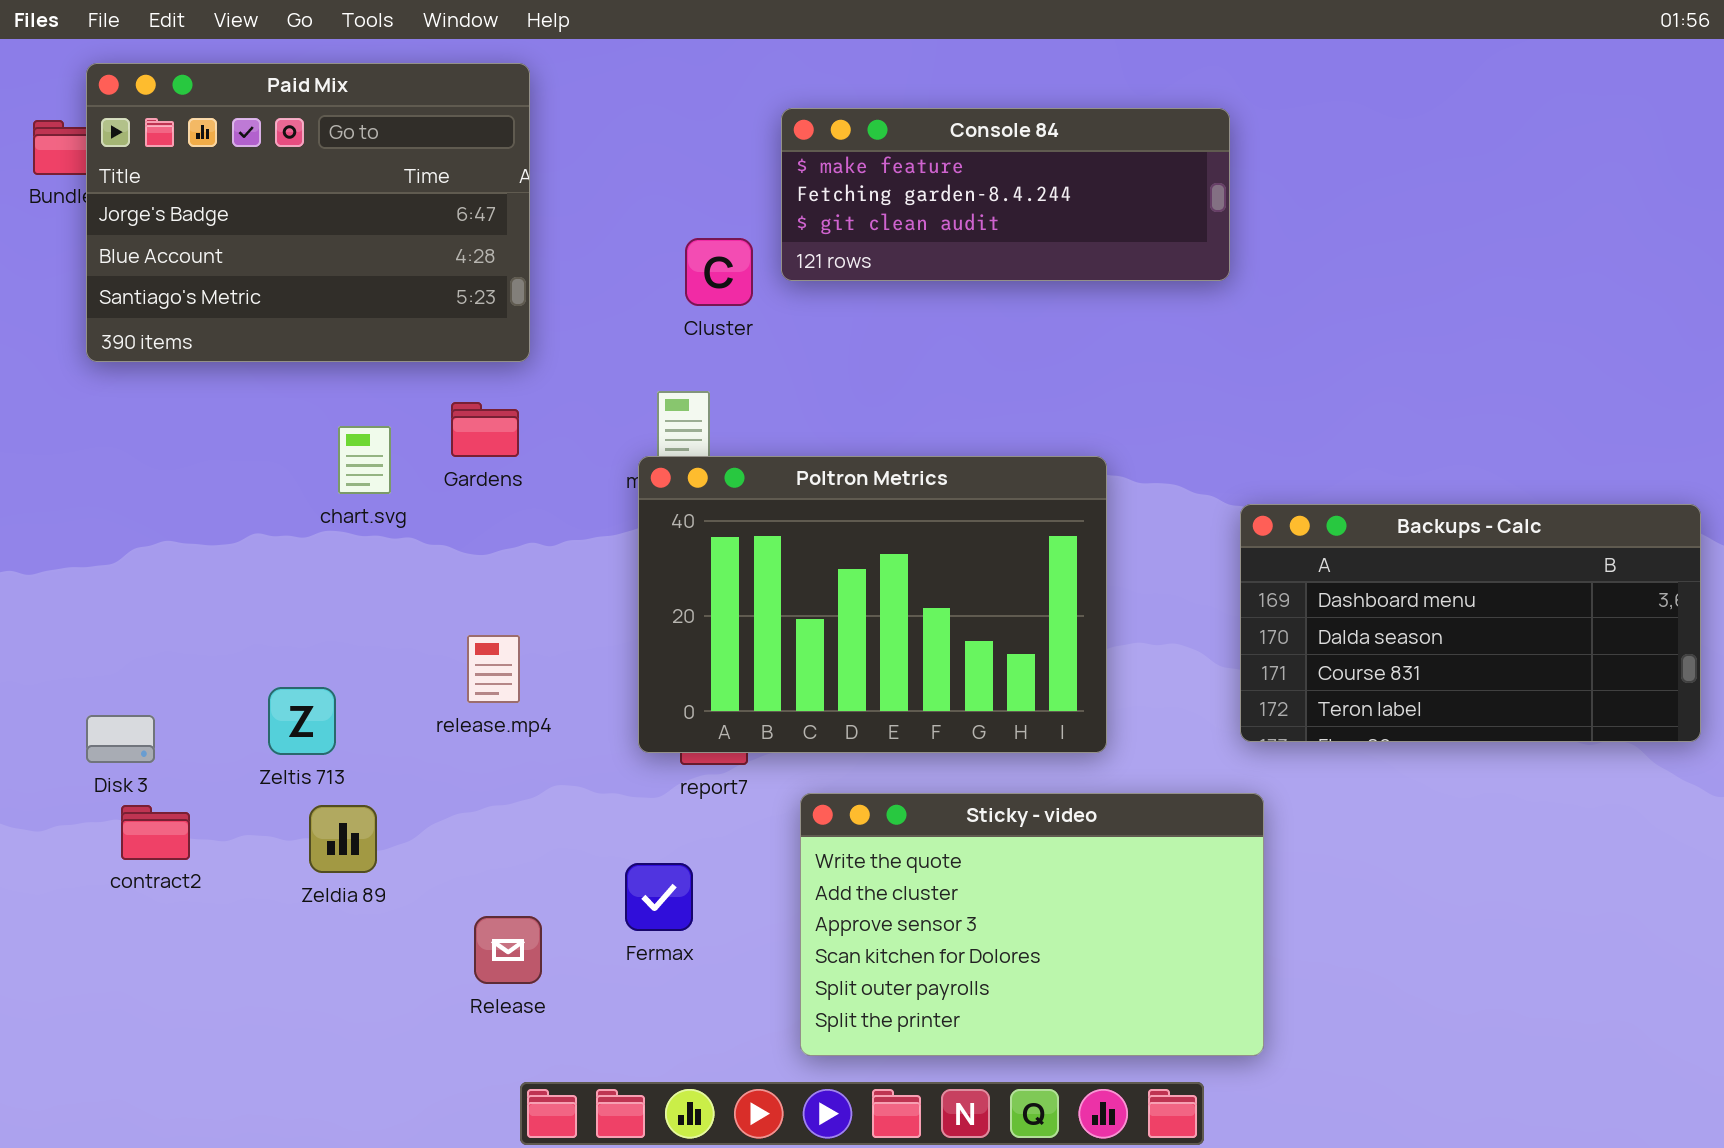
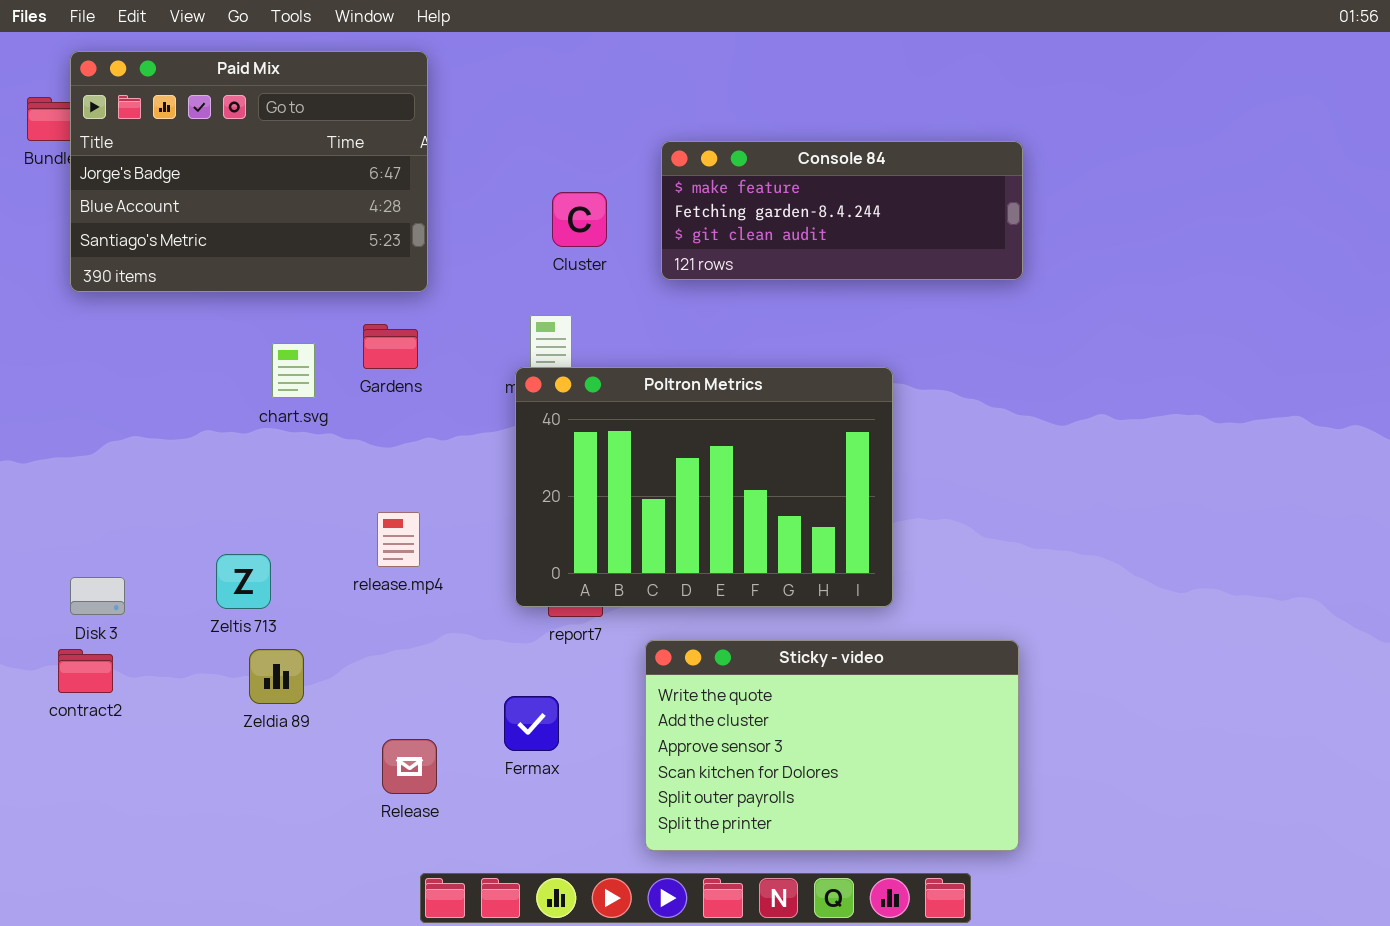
Console 84: [781,108,1230,281] -> [661,141,1023,280], moved
Backups - Calc: [1240,504,1701,742] -> none, closed
contract2: [121,805,190,860] -> [58,649,113,693], moved

